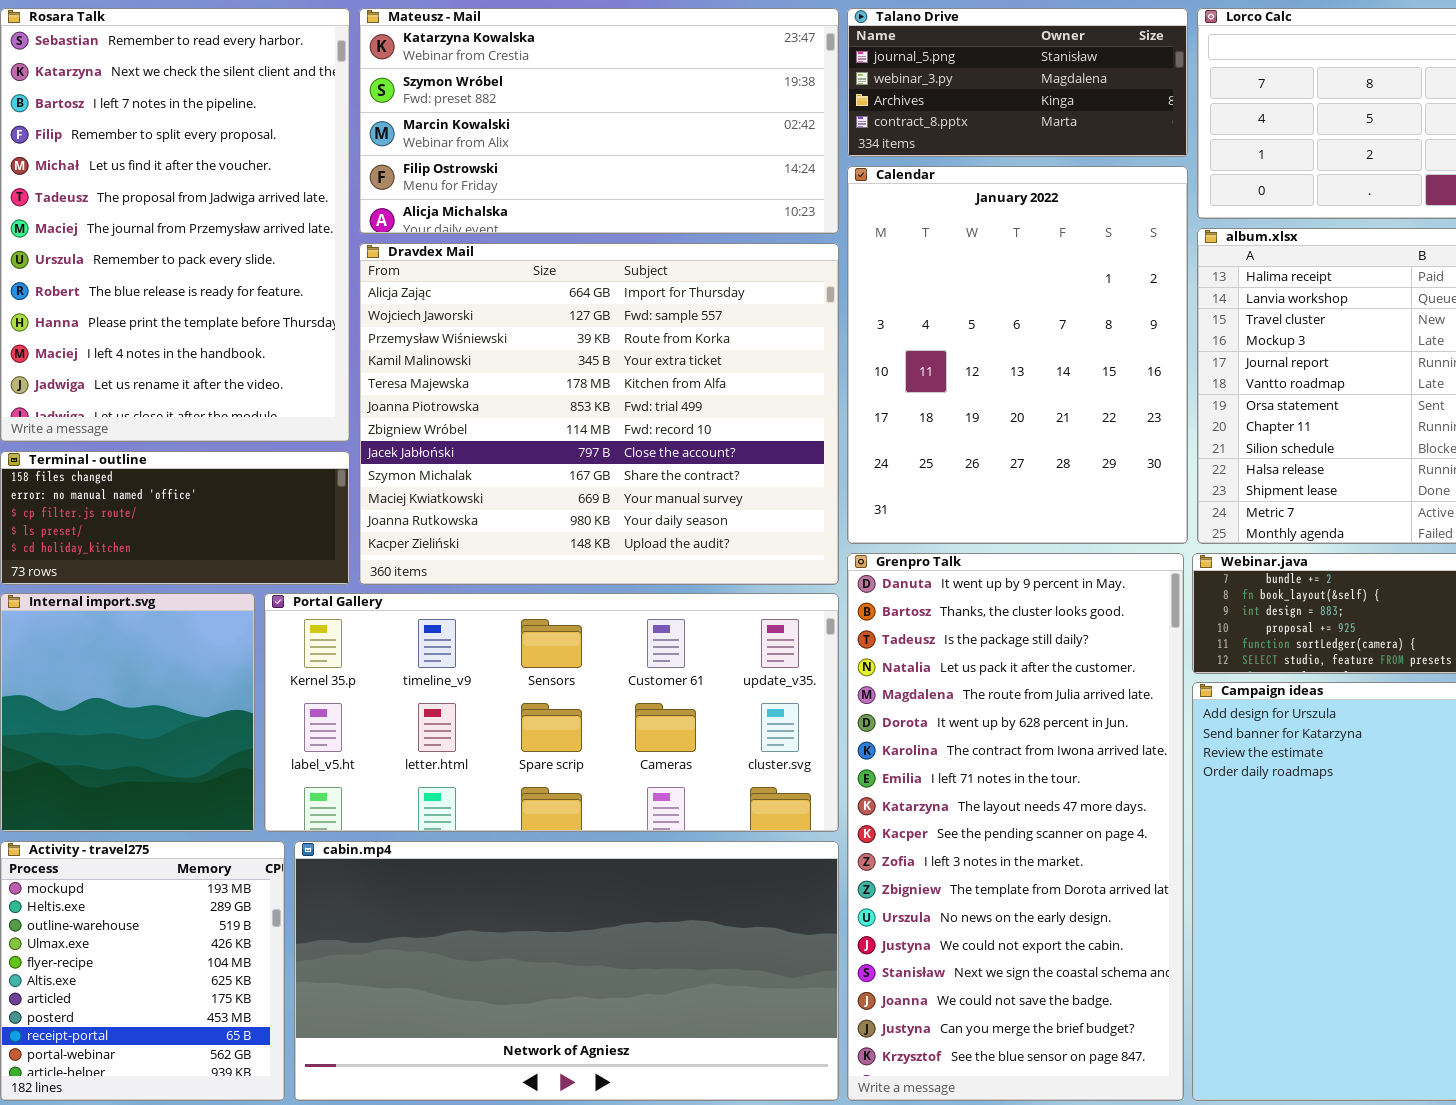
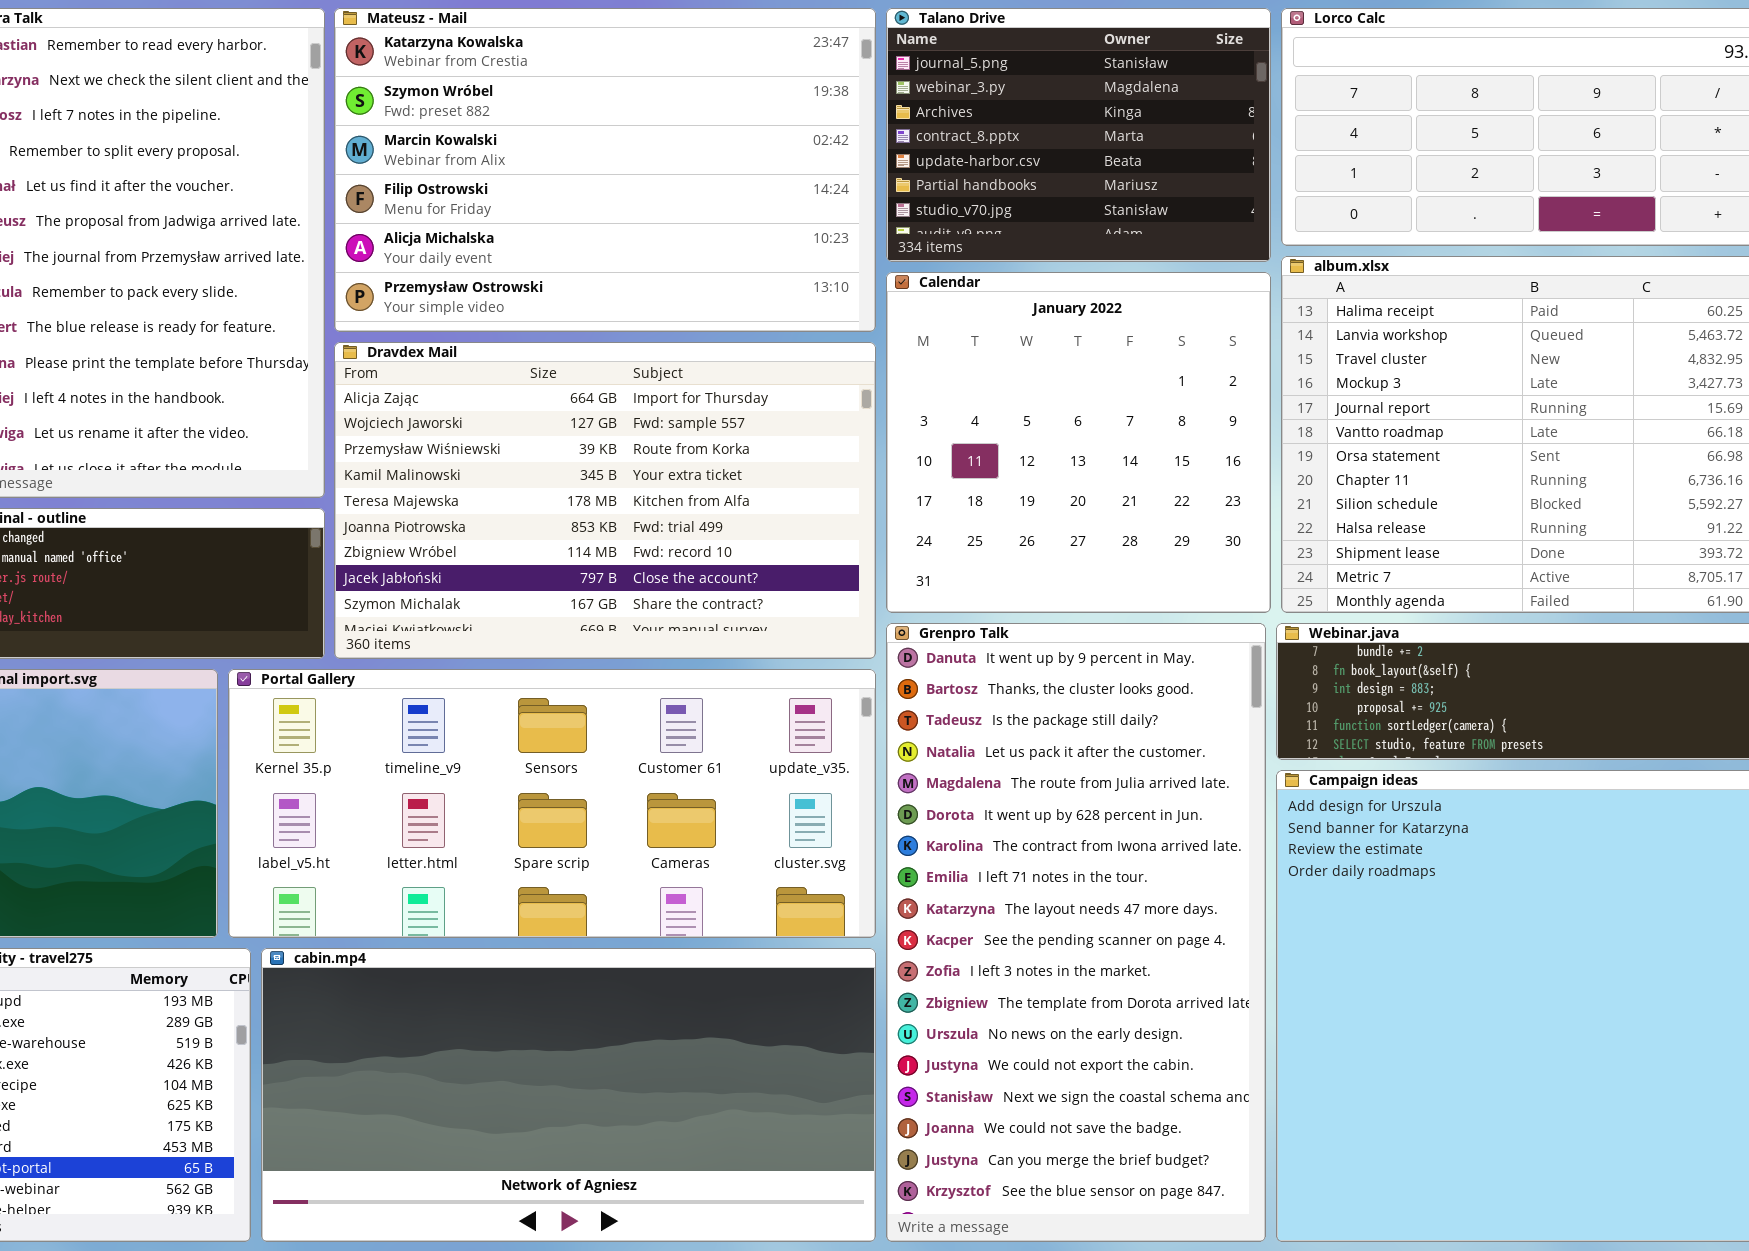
Mateusz - Mail: [359,8,839,234] -> [334,8,876,332], resized
Talano Drive: [847,8,1188,157] -> [886,8,1271,262], resized
Calendar: [847,166,1188,544] -> [886,272,1271,613], resized
Dravdex Mail: [359,243,839,585] -> [334,342,876,659], resized

